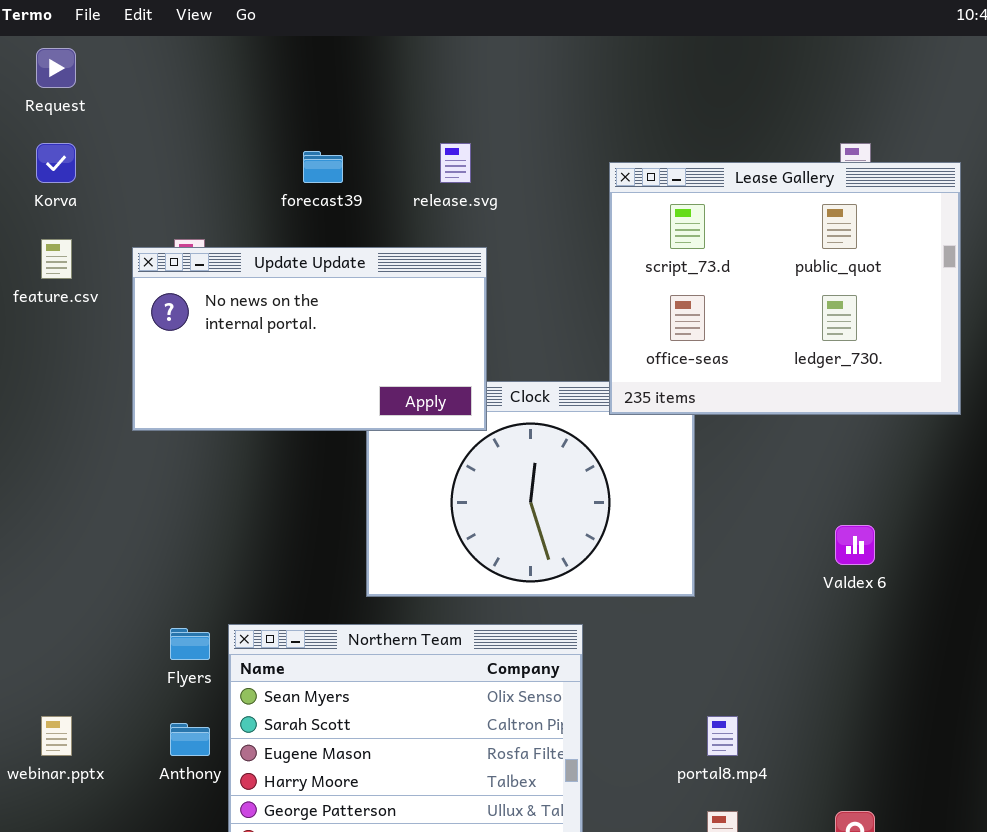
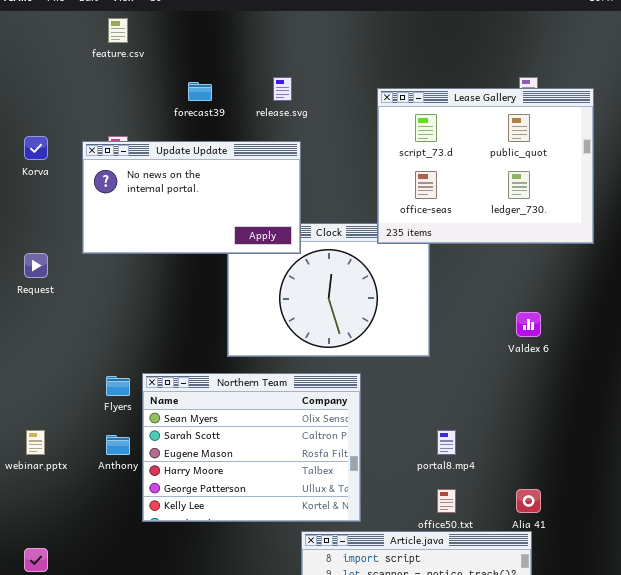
Request: [36,48,76,88] -> [24,253,48,278], moved
Korva: [36,143,76,183] -> [24,136,48,160], moved
feature.csv: [41,239,72,279] -> [108,18,128,43], moved

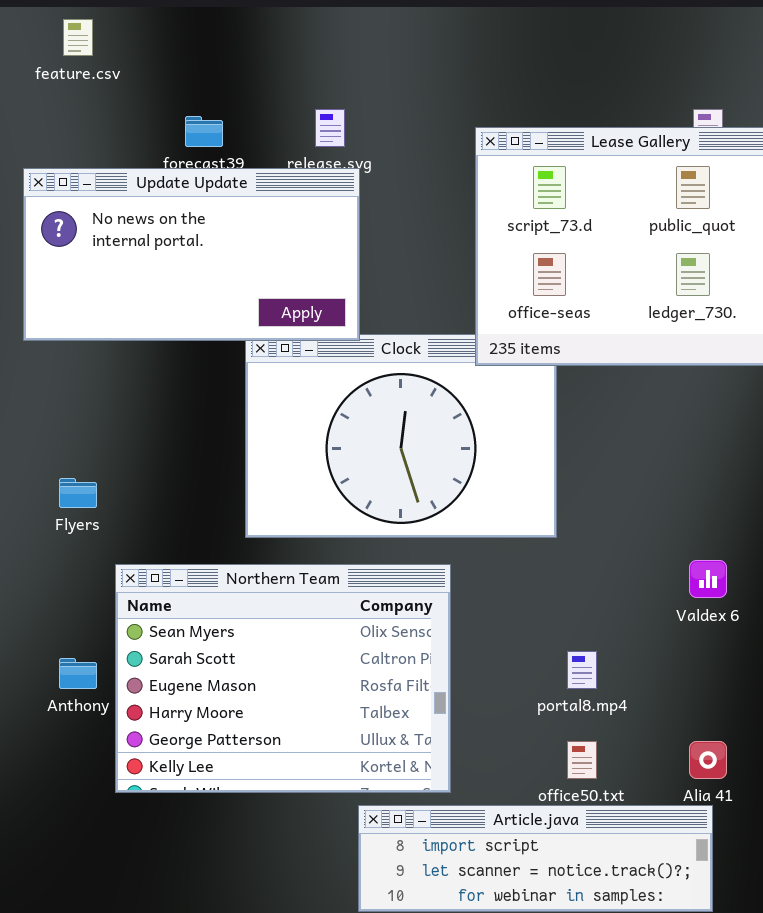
Update Update: [82,141,301,254] -> [23,168,360,341], moved
Valdex 6: [516,312,541,337] -> [689,560,727,598], moved
Flyers: [106,376,130,396] -> [59,478,97,508], moved

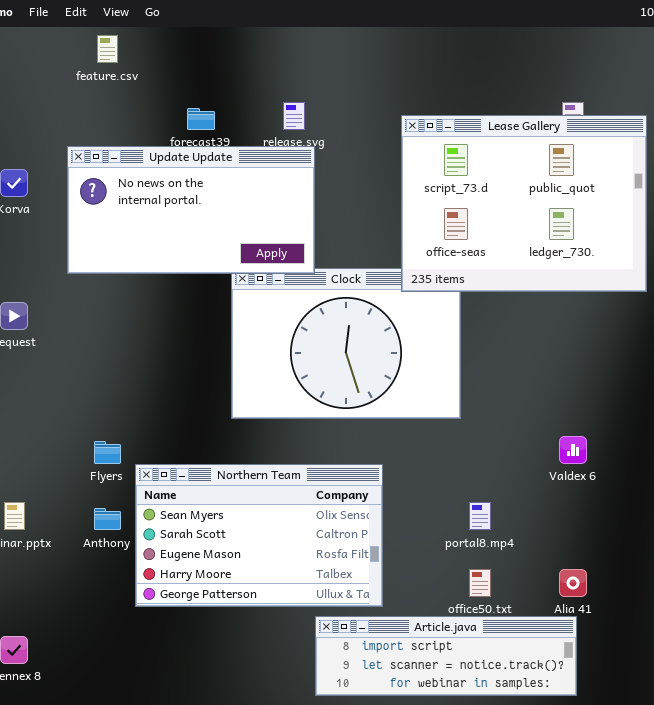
Flyers: [59,478,97,508] -> [94,441,121,464], moved
Northern Team: [115,564,451,793] -> [135,464,383,607], resized

